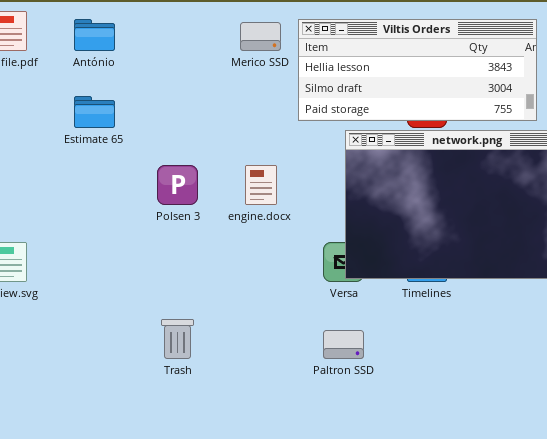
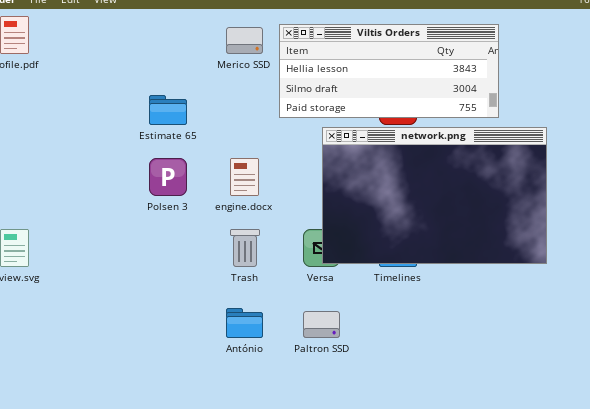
António: [74,19,115,51] -> [226,308,263,338], moved
Estimate 65: [74,96,115,128] -> [149,95,187,125], moved
Trash: [161,319,194,359] -> [230,229,260,267], moved

